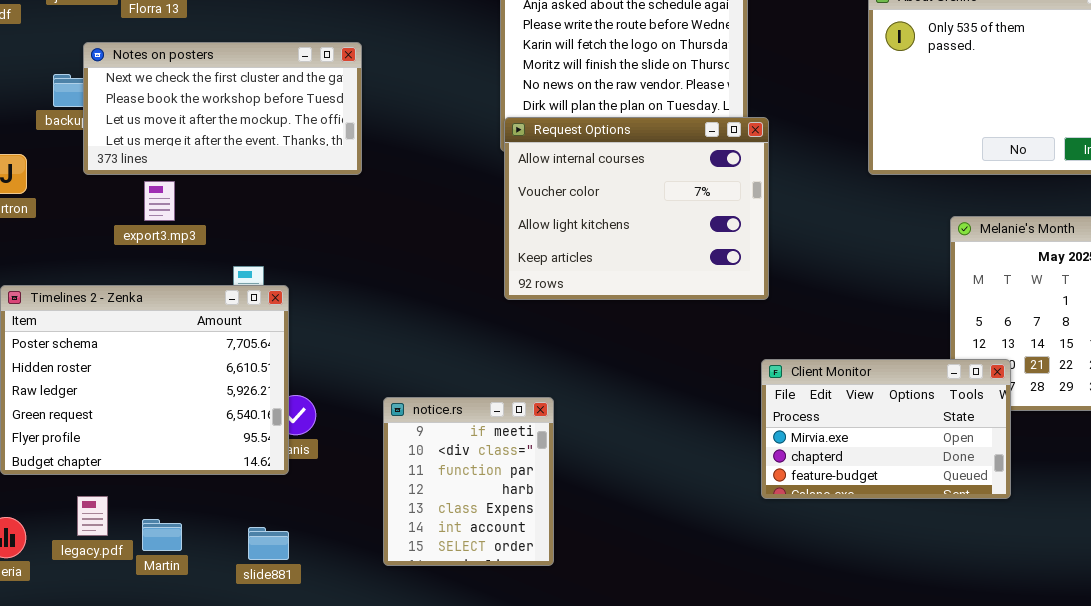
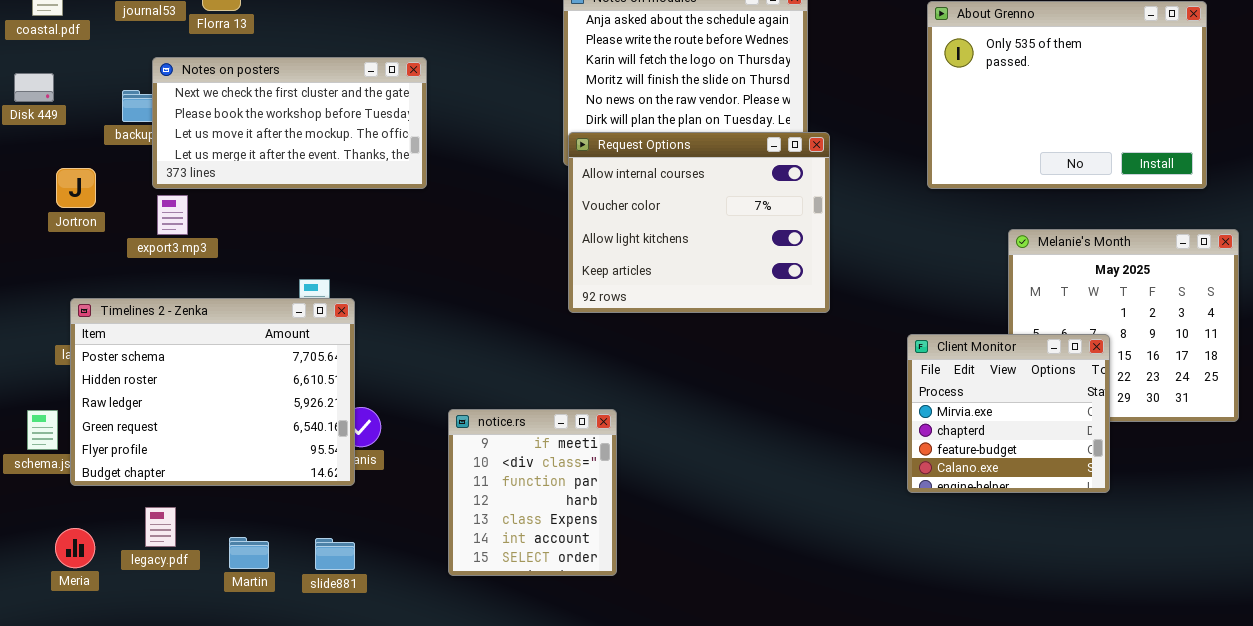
export3.mp3: [144,181,175,221] -> [157,195,188,235], moved
Client Monitor: [761,359,1011,499] -> [907,334,1110,493], moved, resized
Martin: [142,519,182,551] -> [229,537,269,569], moved

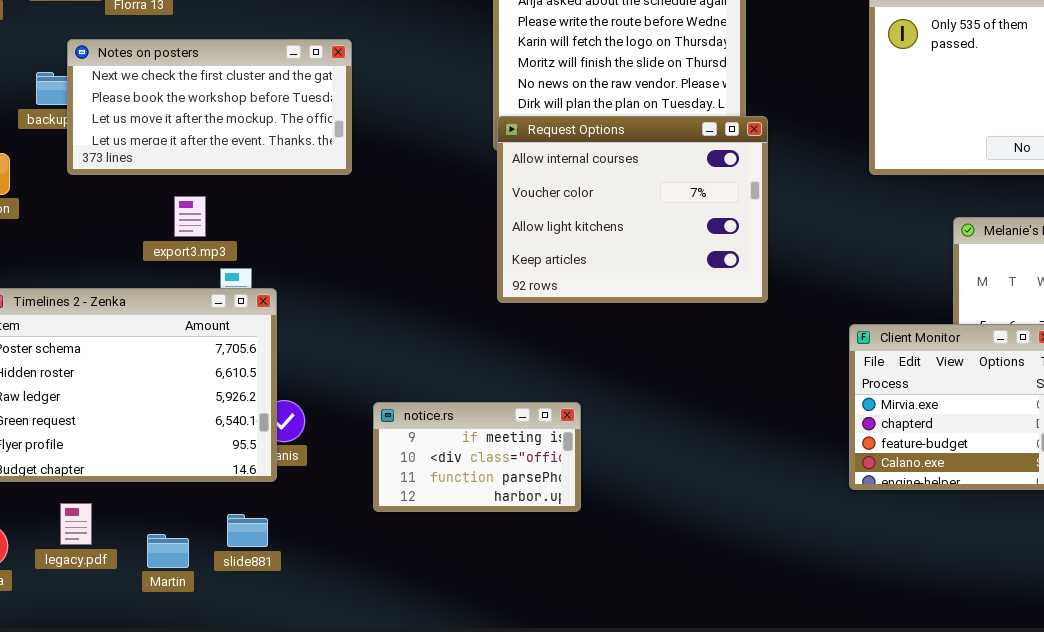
export3.mp3: [157,195,188,235] -> [174,196,206,237], moved
notice.rs: [448,409,617,576] -> [373,402,581,512], resized
slide881: [315,538,355,570] -> [227,514,268,547], moved

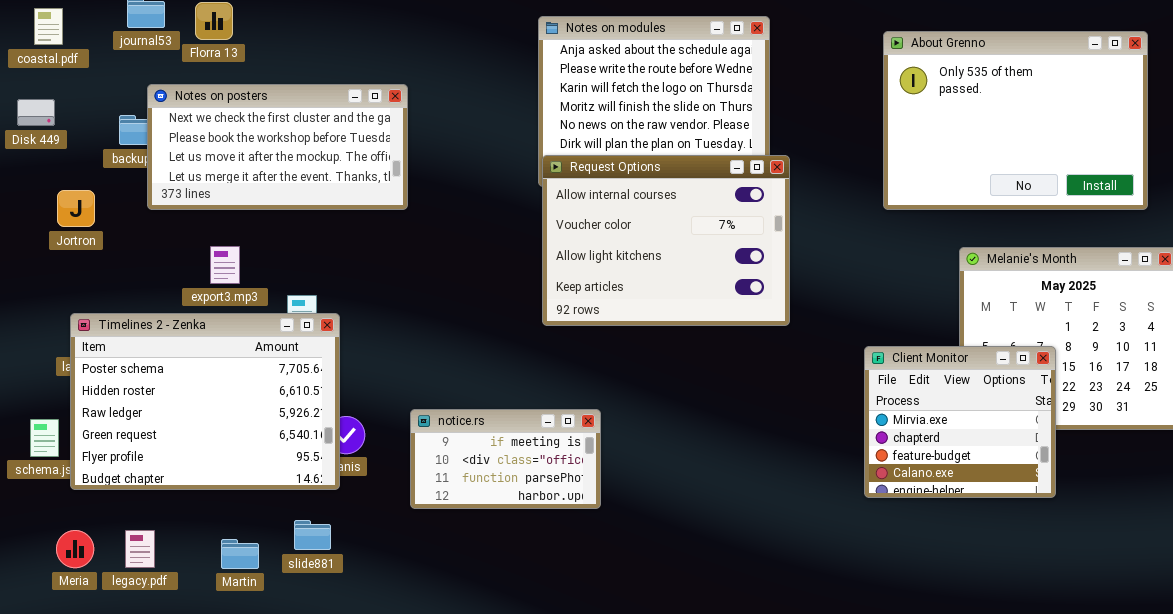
export3.mp3: [174,196,206,237] -> [210,246,240,284], moved
notice.rs: [373,402,581,512] -> [410,409,601,509], moved
legacy.pdf: [60,503,92,545] -> [125,530,155,568], moved

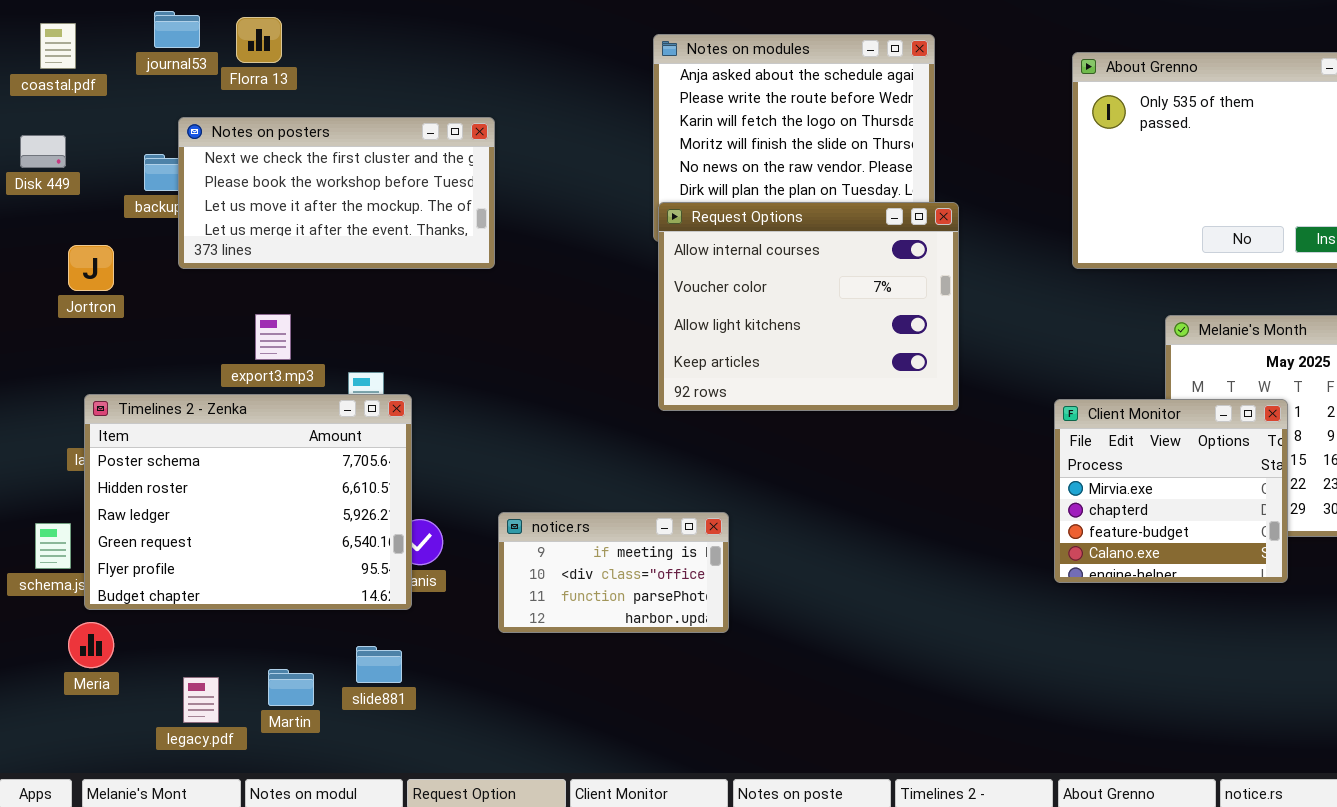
Client Monitor: [864,346,1056,498] -> [1054,399,1288,583], moved
Meria: [56,530,94,568] -> [68,622,114,668], moved
legacy.pdf: [125,530,155,568] -> [183,677,219,723], moved

